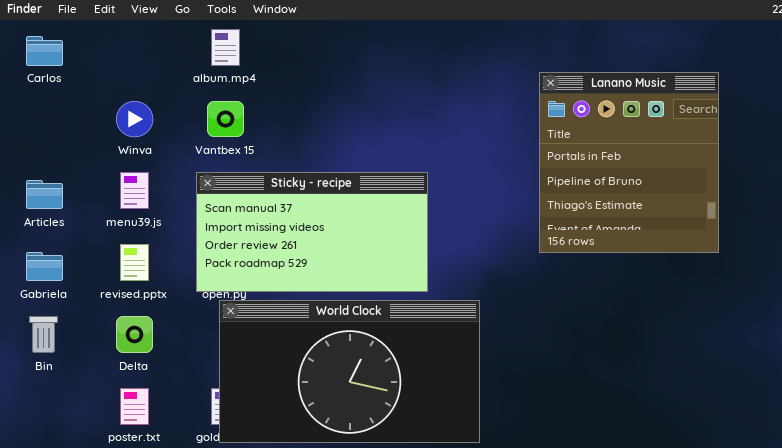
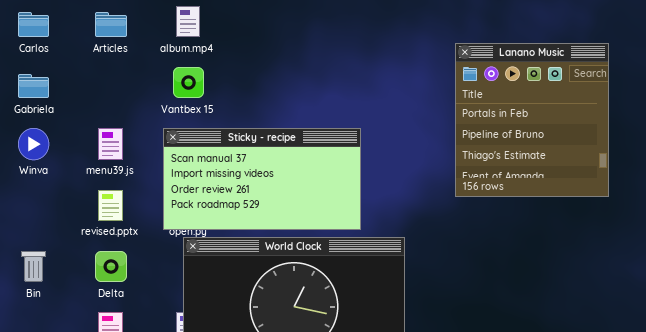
Winva: [116,101,153,137] -> [18,128,49,160], moved
Articles: [26,180,63,209] -> [95,12,127,37], moved
Gabriela: [26,252,63,281] -> [18,74,49,98], moved

